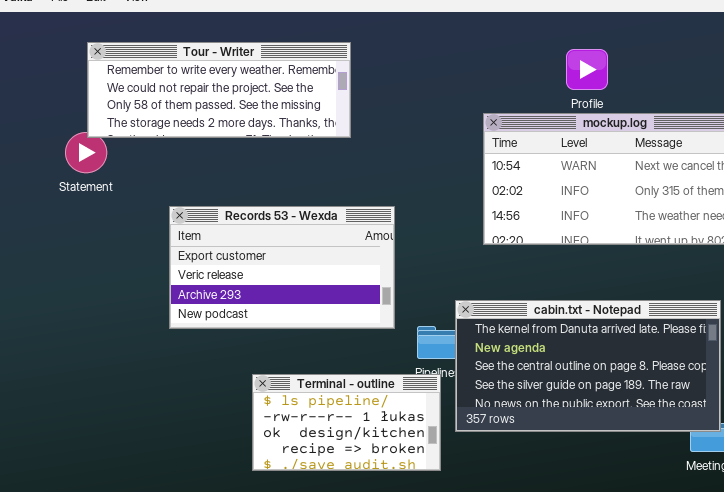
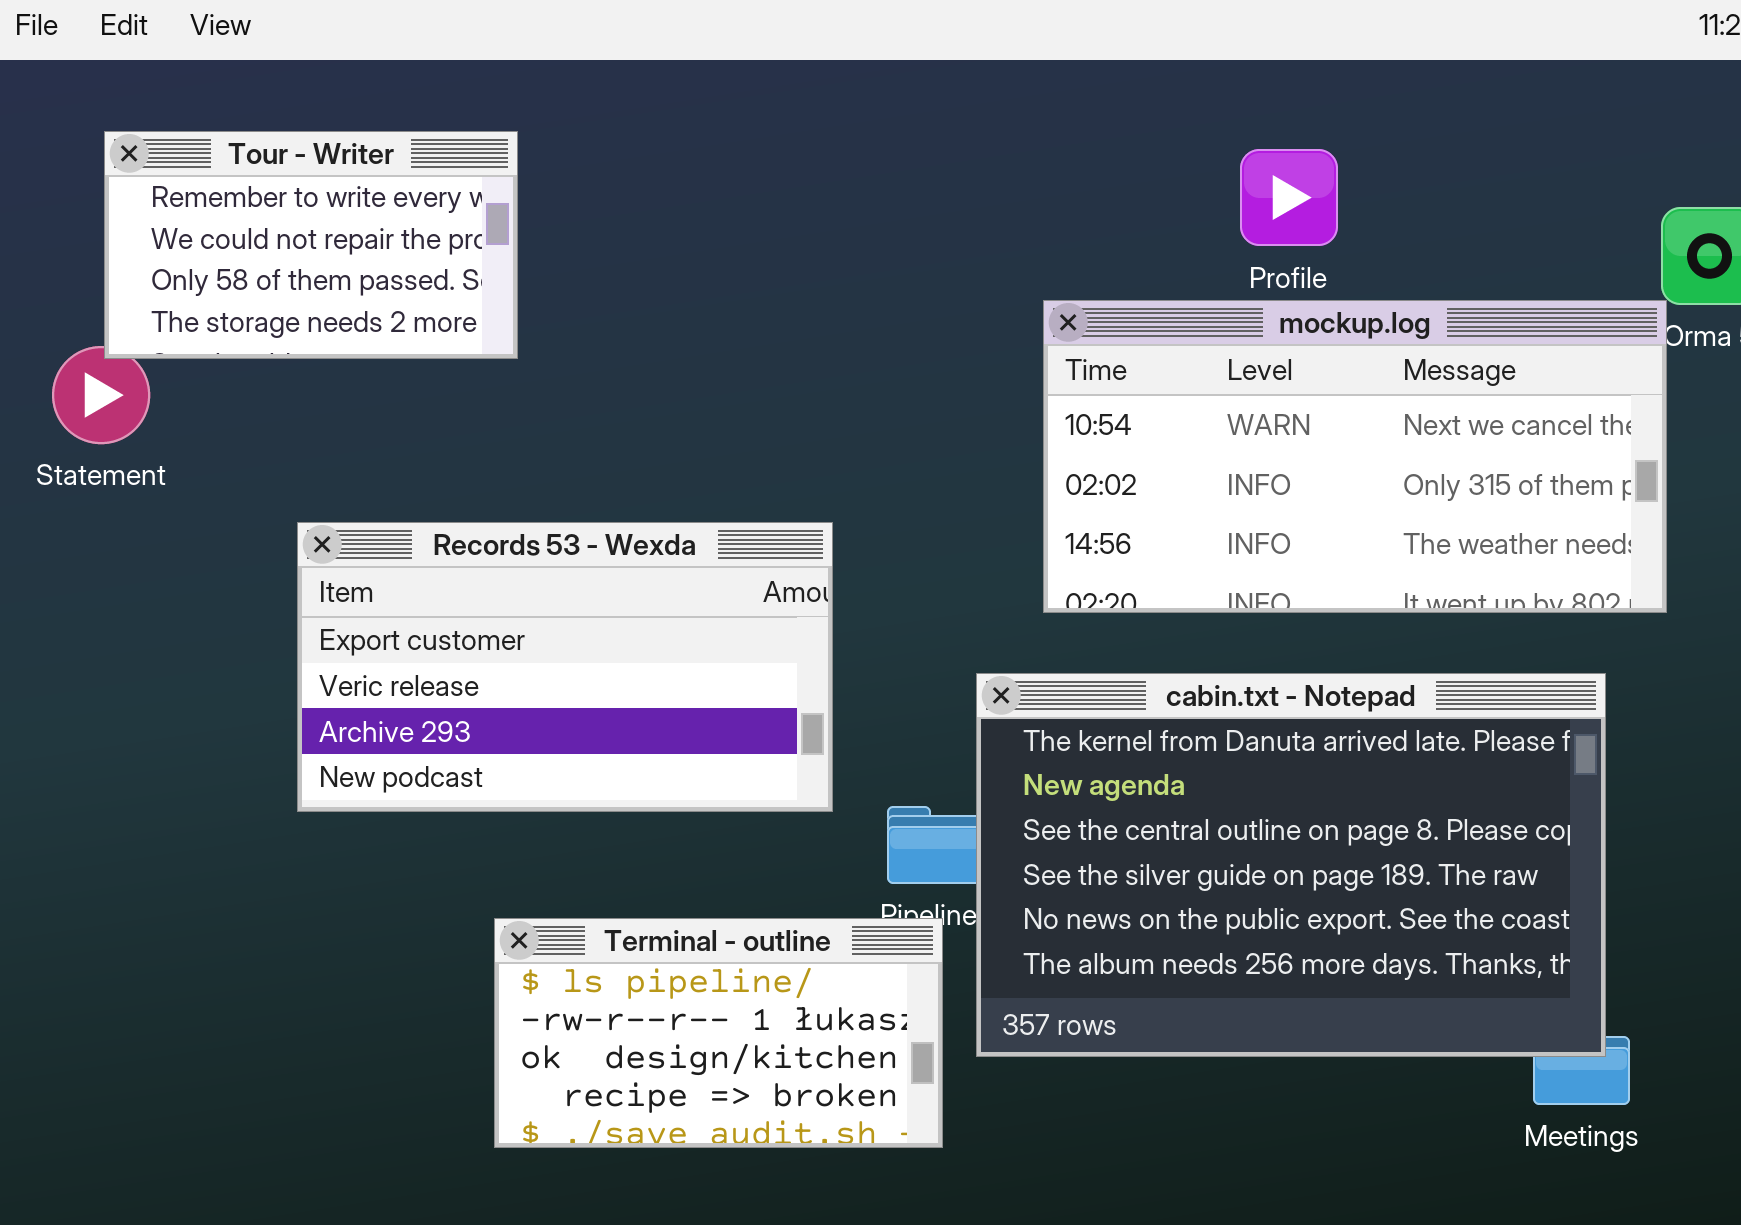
Tour - Writer: [87,42,351,138] -> [104,131,518,359], resized
cabin.txt - Notepad: [455,300,721,432] -> [976,673,1606,1057], resized

